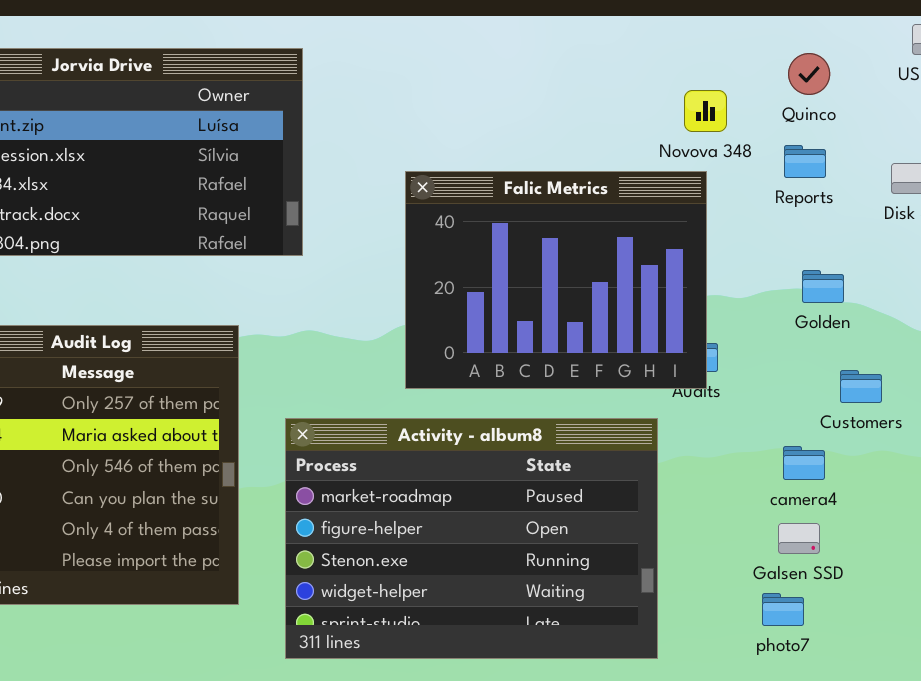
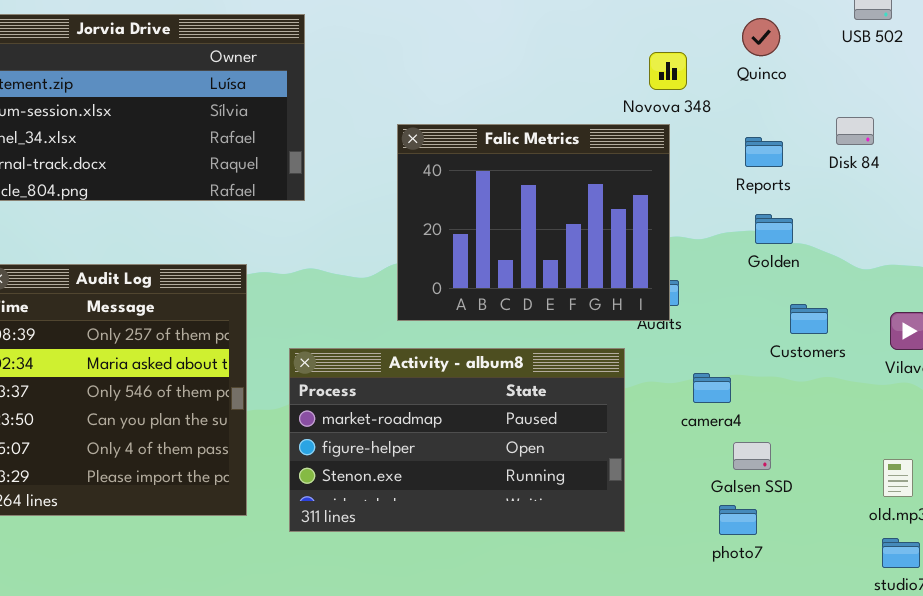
Reports: [784,145,826,178] -> [745,137,783,167], moved
Activity - album8: [285,418,658,659] -> [289,348,625,532], resized
camera4: [783,446,825,480] -> [693,373,731,403], moved

